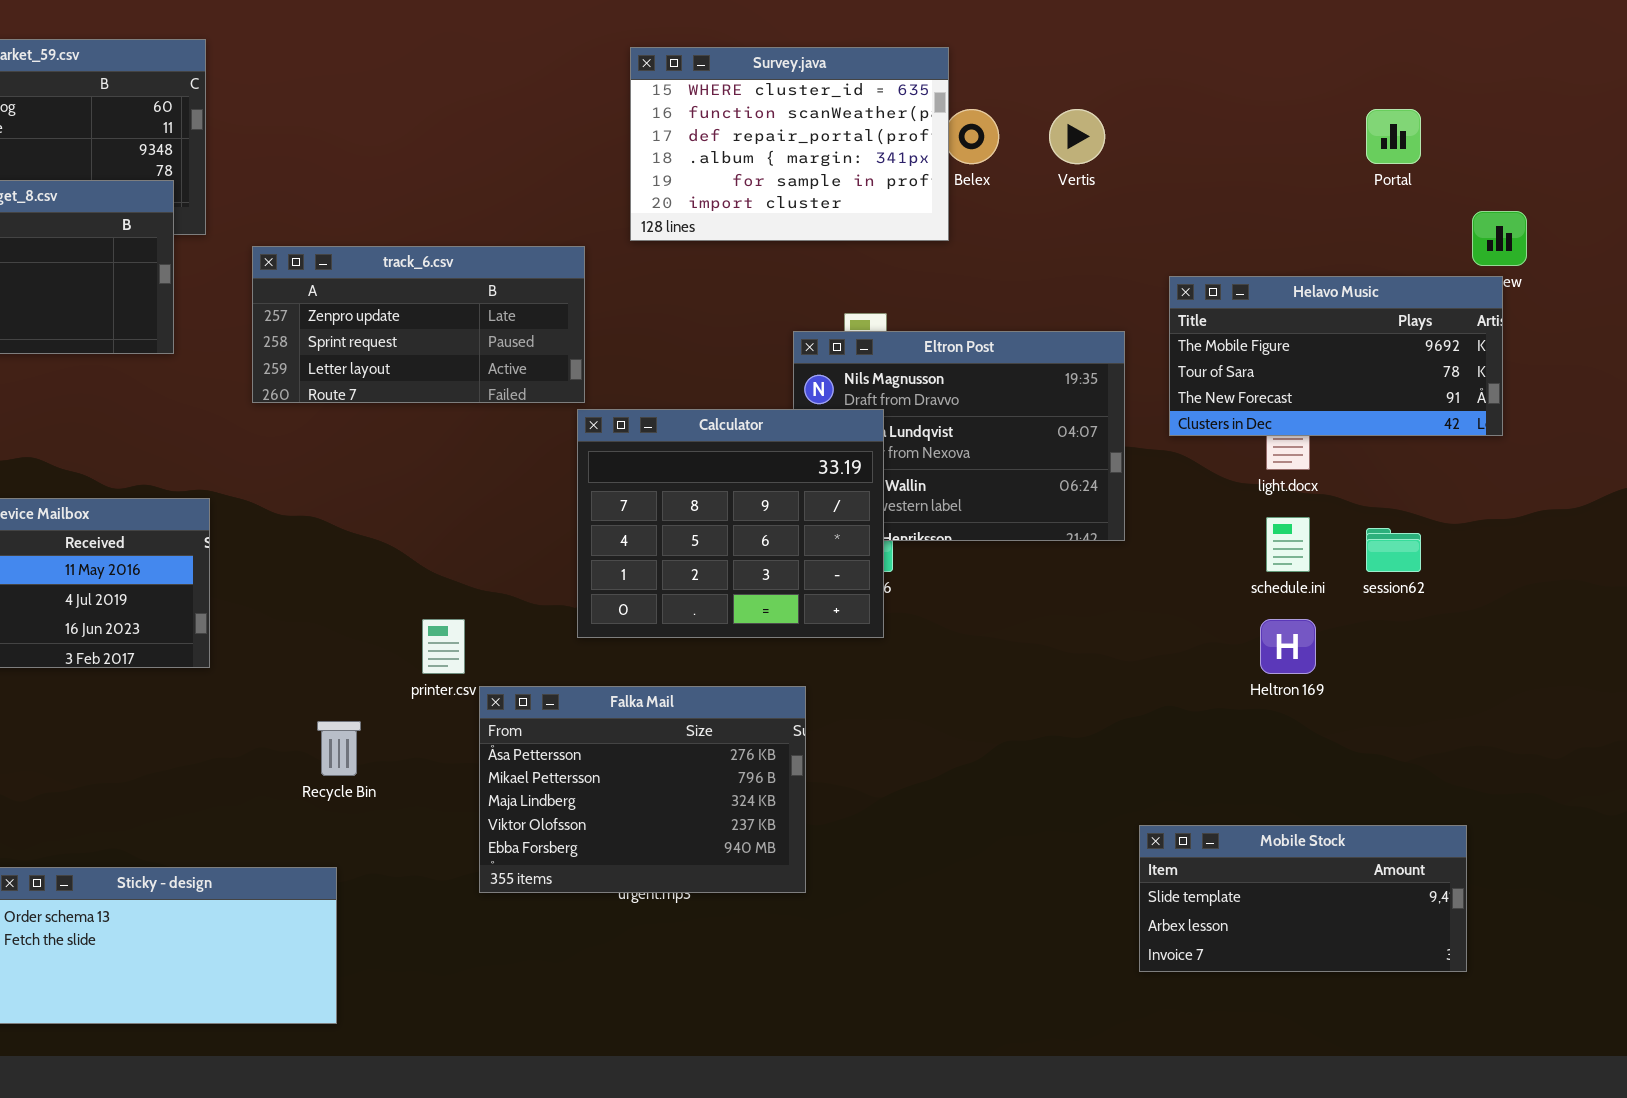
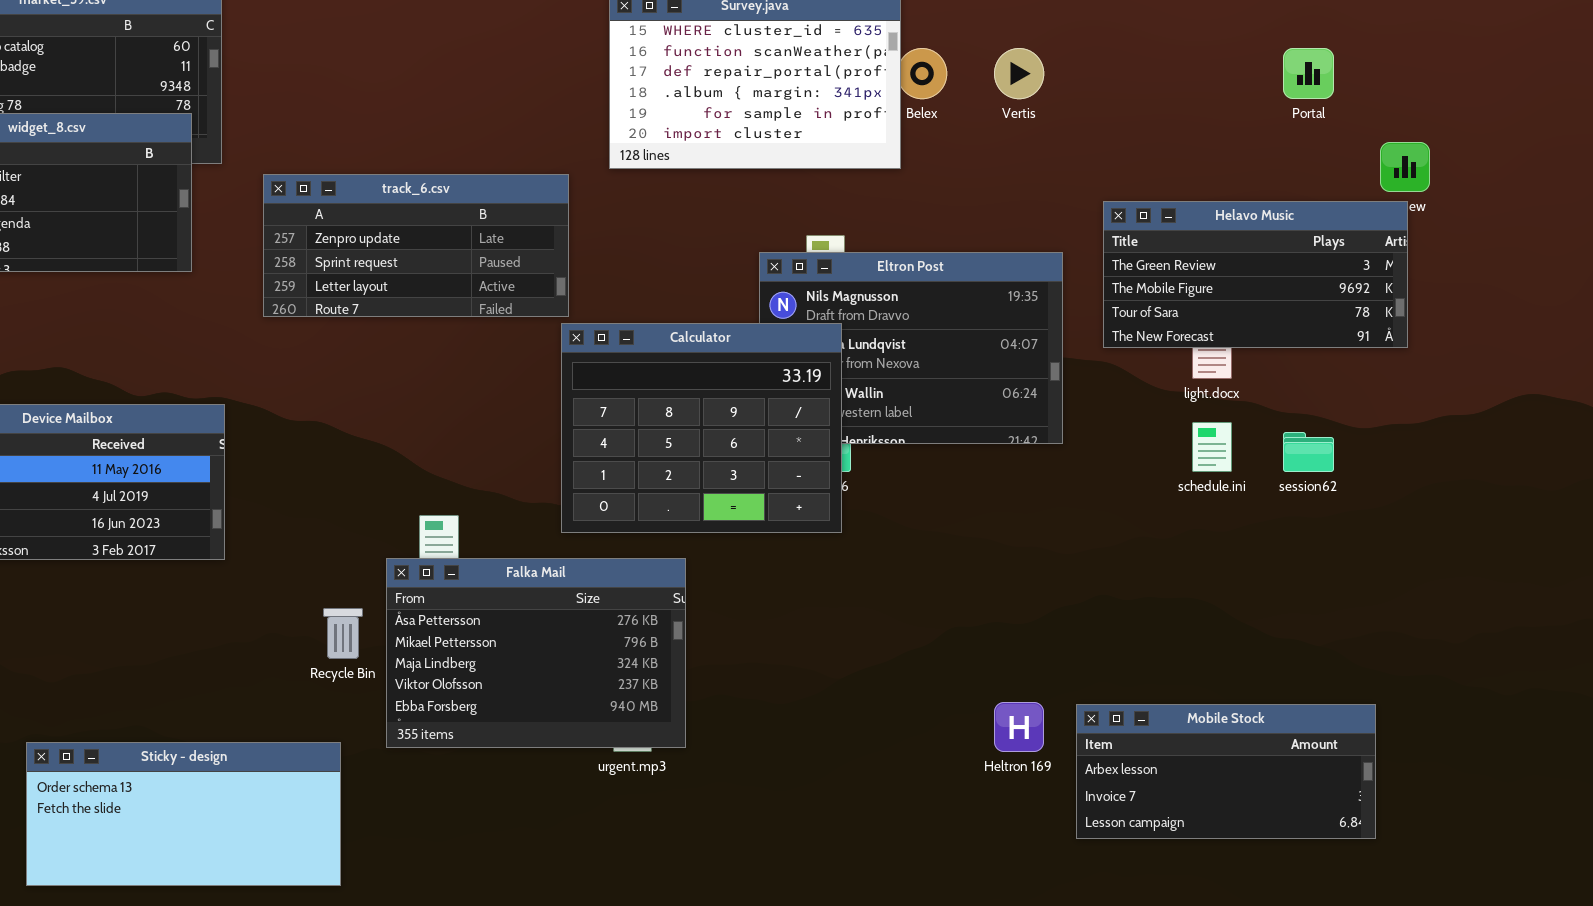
Helavo Music: [1169,276,1503,436] -> [1103,201,1408,348], scrolled up 1 row
Heltron 169: [1260,619,1316,674] -> [994,702,1044,752], moved
Falka Mail: [479,686,806,893] -> [386,558,686,748], moved
Mobile Stock: [1139,825,1467,972] -> [1076,704,1376,839], scrolled down 1 row

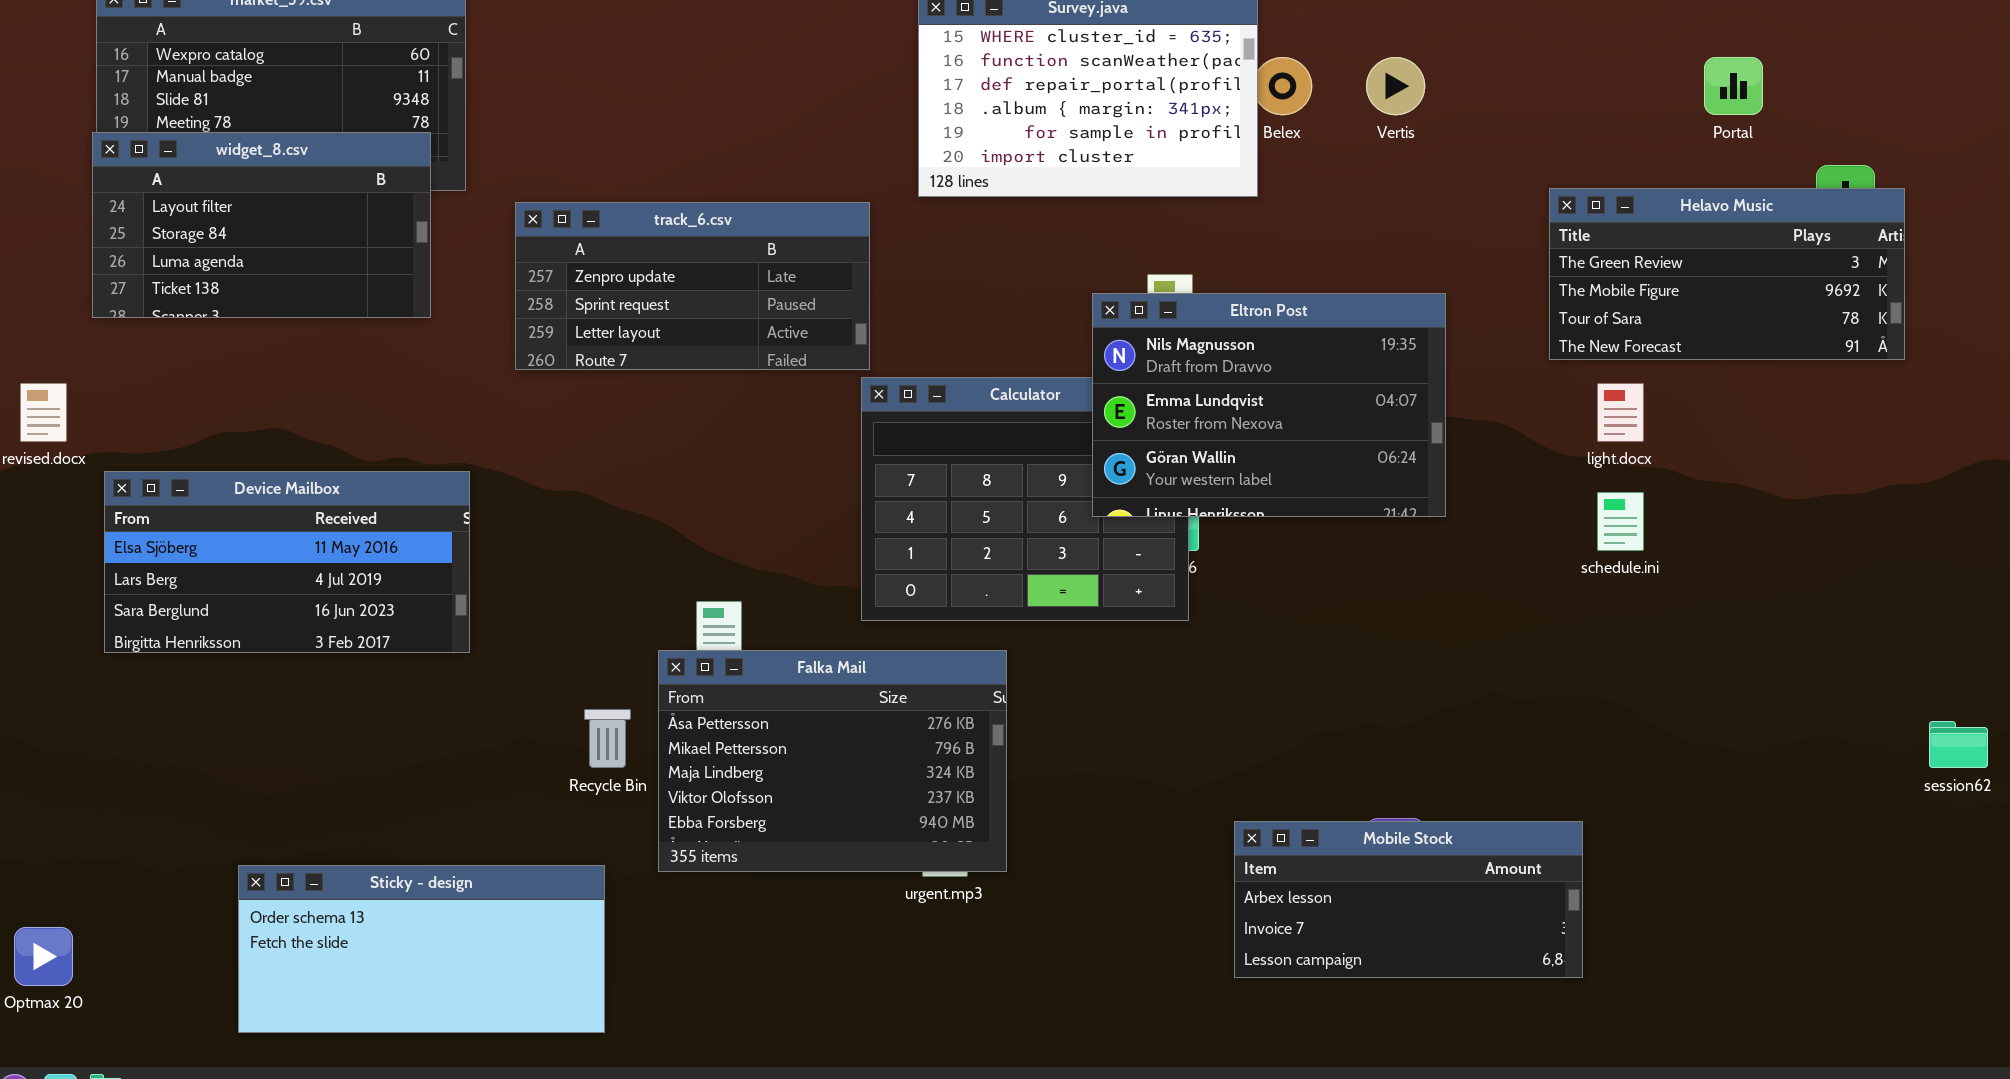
Helavo Music: [1103,201,1408,348] -> [1549,188,1905,360], moved
Eltron Post: [759,252,1063,444] -> [1092,293,1446,517], raised
session62: [1283,432,1334,472] -> [1929,721,1988,768], moved
Mobile Stock: [1076,704,1376,839] -> [1234,821,1583,978], moved

